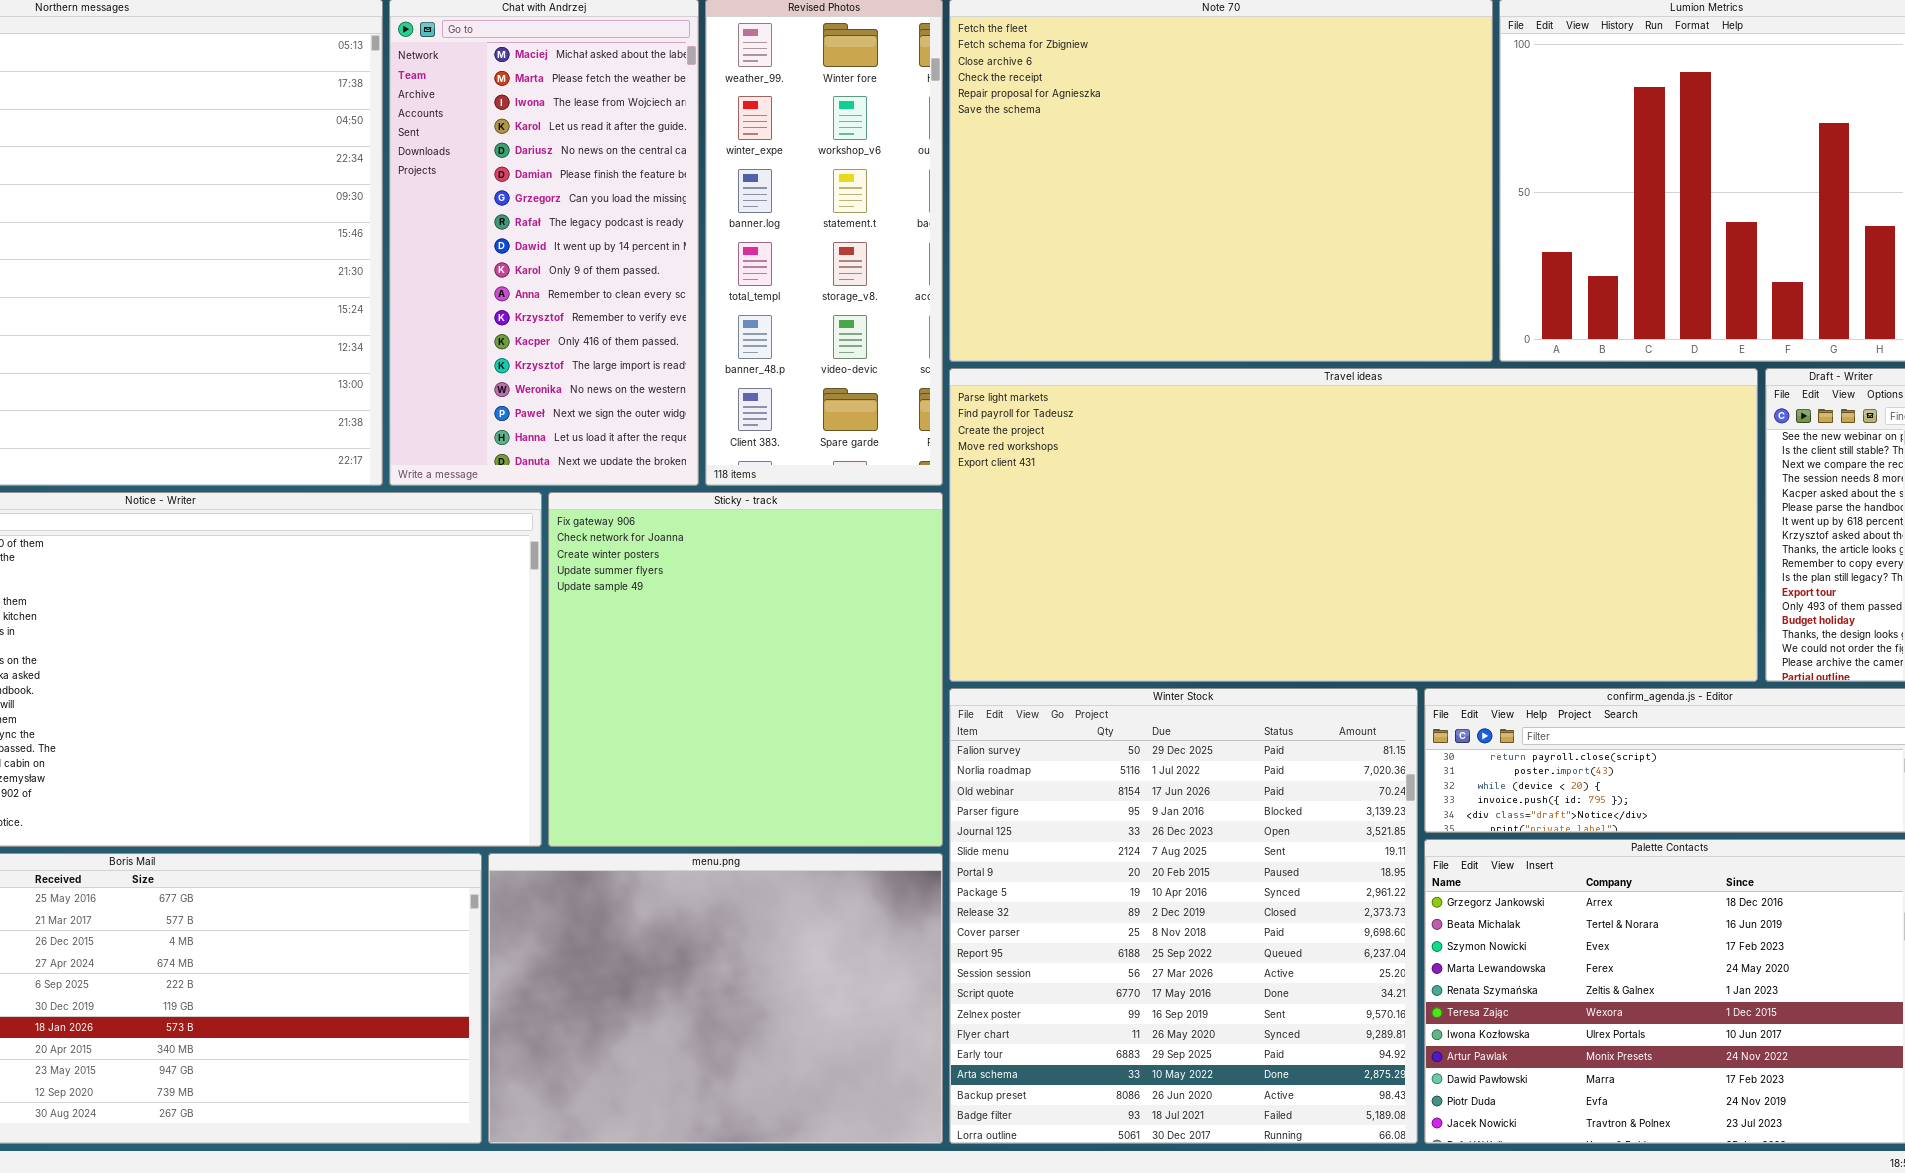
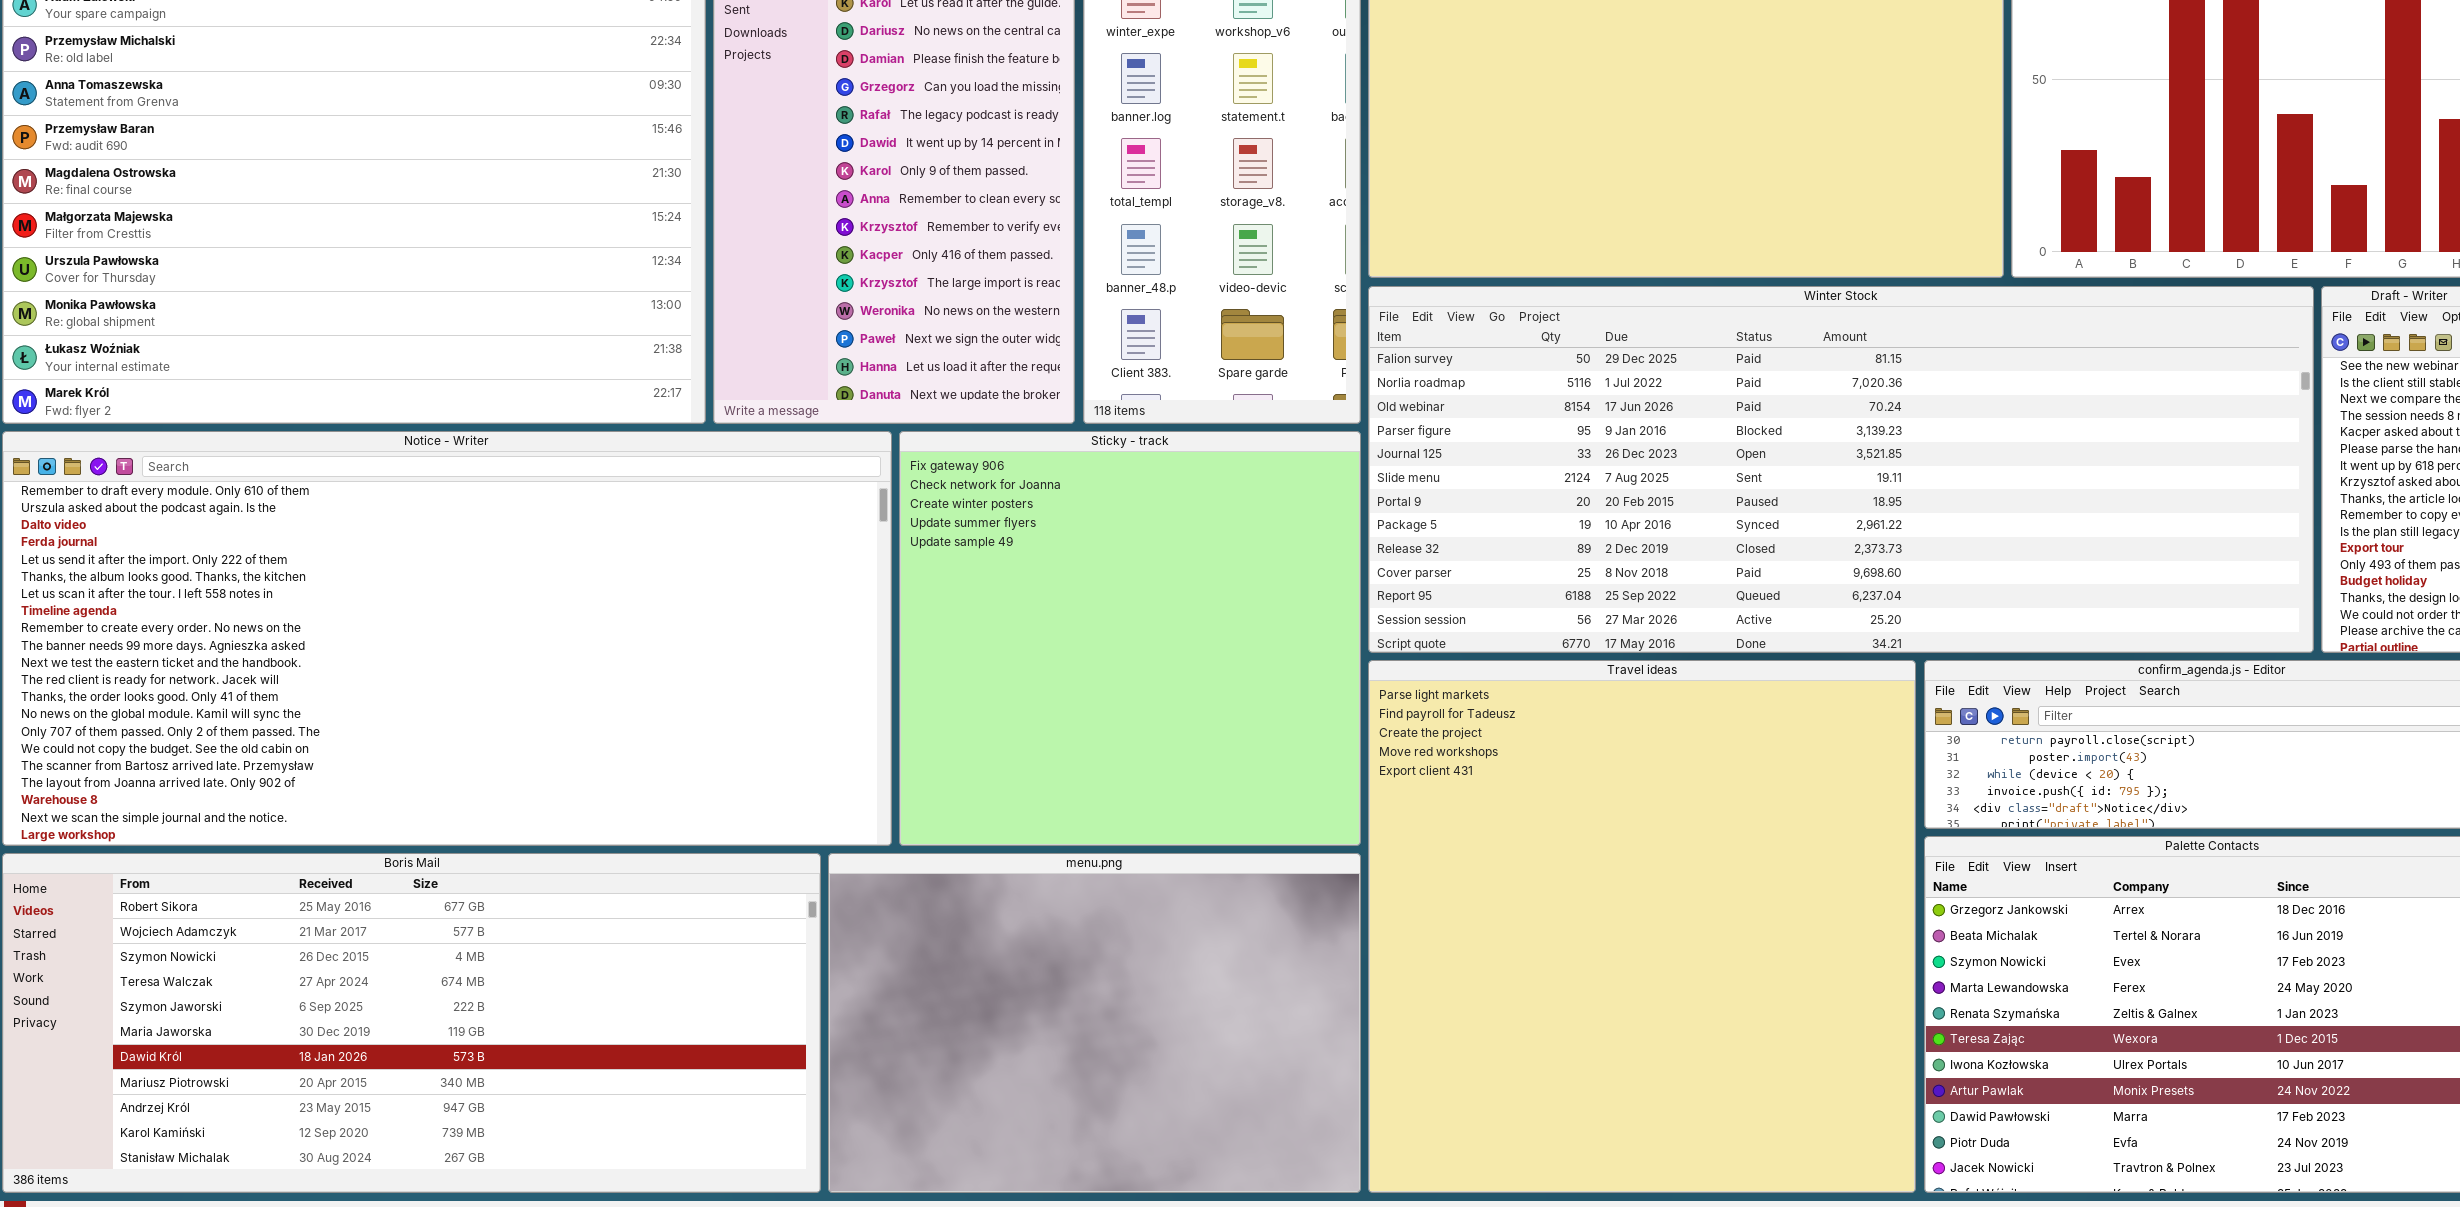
Travel ideas: [949,368,1758,682] -> [1368,660,1916,1193], moved, resized
Winter Stock: [949,688,1418,1144] -> [1368,286,2314,653], moved, resized

